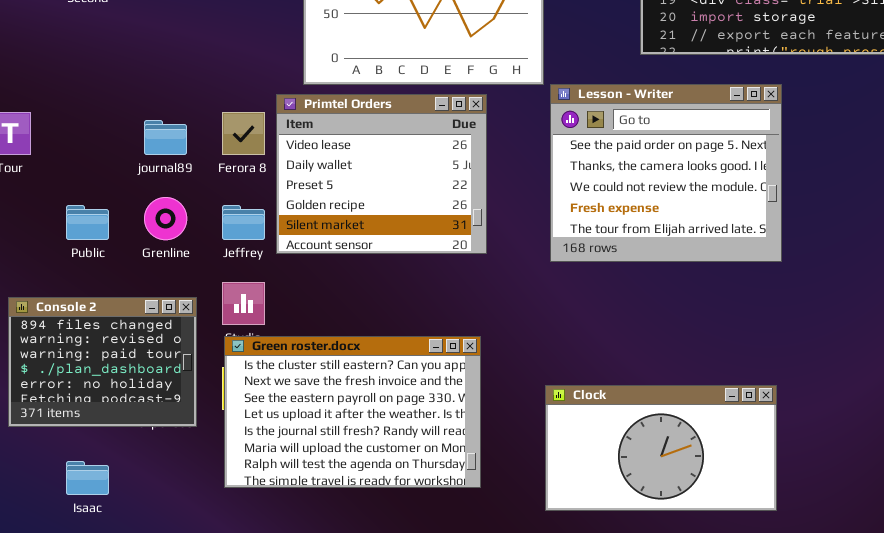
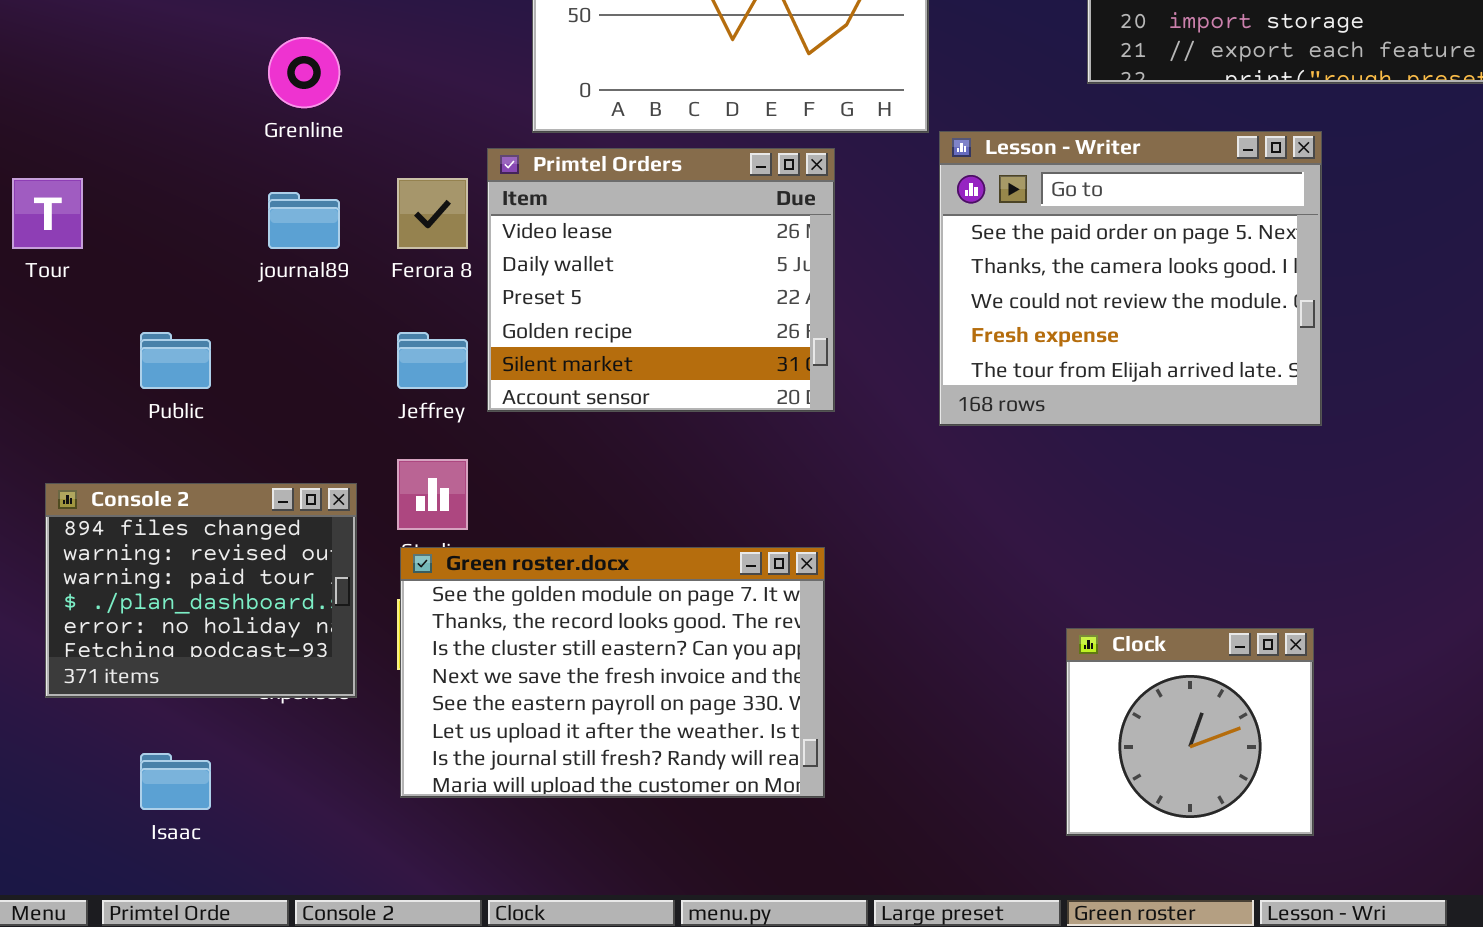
Grenline: [144,197,187,240] -> [268,37,340,108], moved
Green roster.docx: [224,336,481,488] -> [400,547,825,798], scrolled up 2 rows
Clock: [545,385,777,511] -> [1066,628,1314,836], resized

